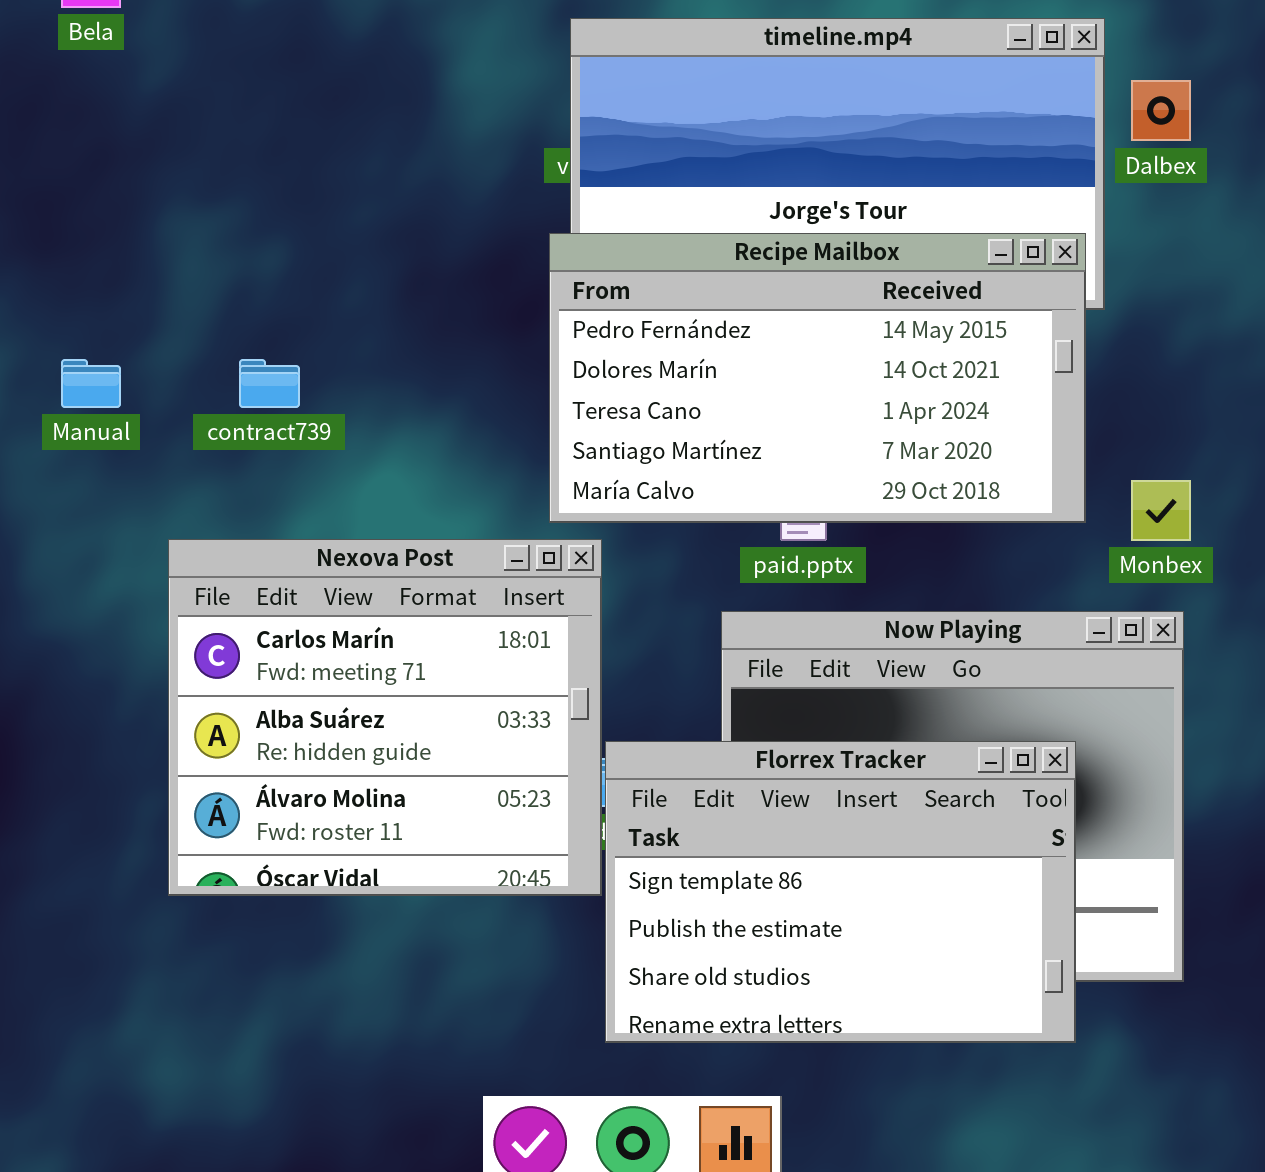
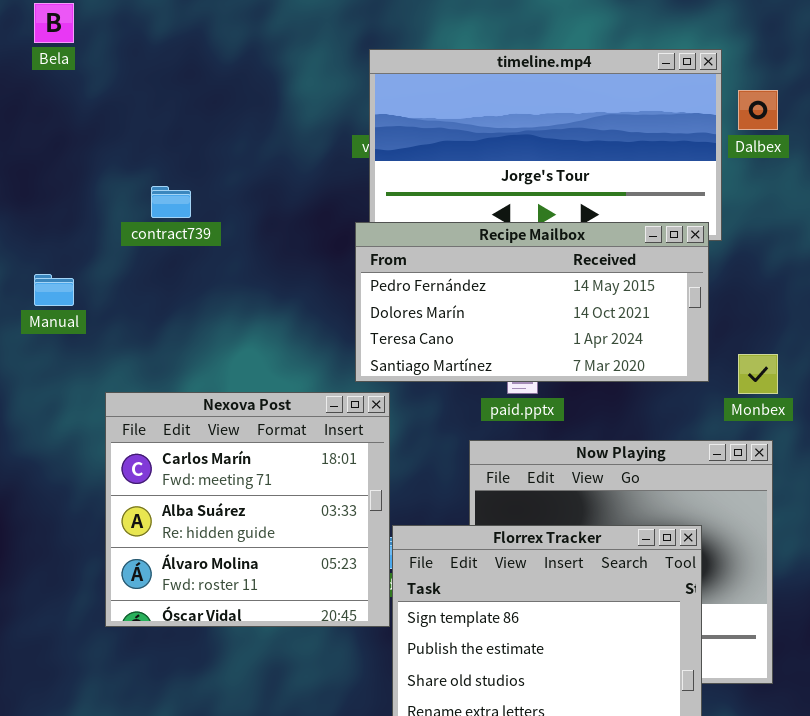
Recipe Mailbox: [549,233,1086,523] -> [355,222,709,382], resized
contract739: [239,359,300,408] -> [151,186,191,218], moved

